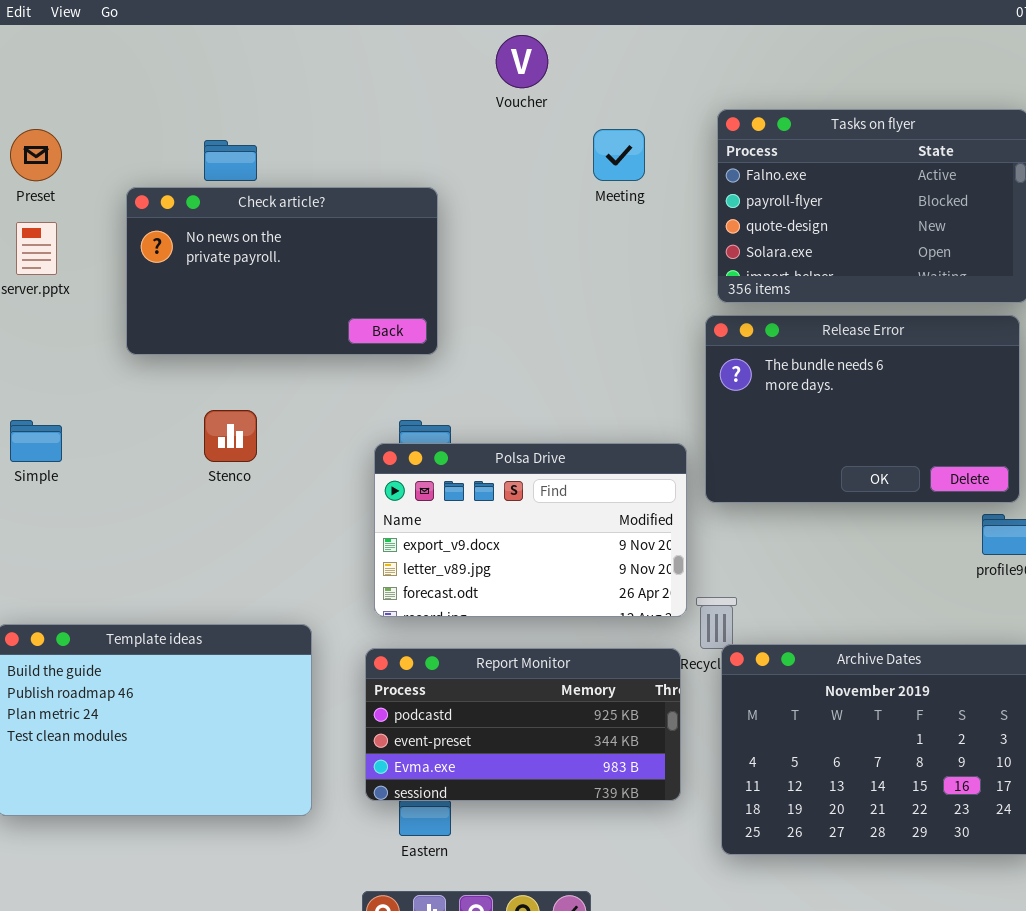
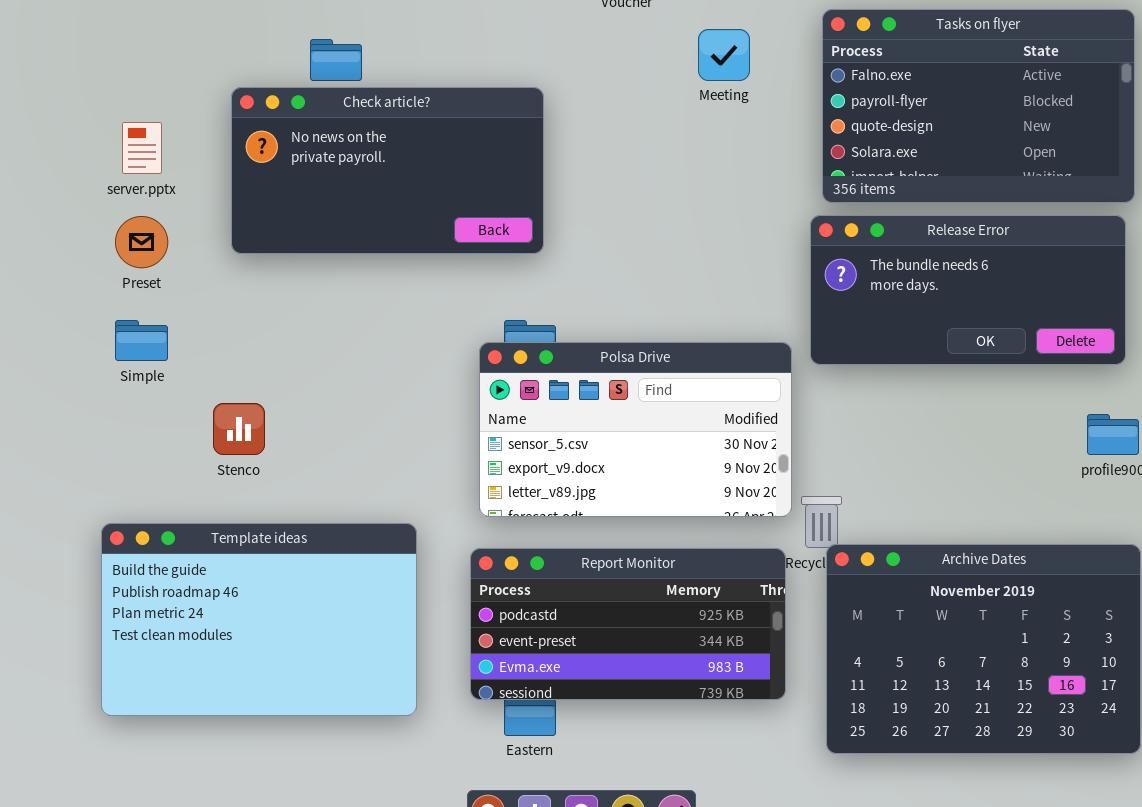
Preset: [10,129,62,181] -> [115,216,168,268], moved
Release Error: [705,315,1020,503] -> [810,215,1126,365], resized
Stenco: [204,410,257,462] -> [213,403,265,455], moved
Polsa Drive: [374,443,687,617] -> [479,342,792,517], scrolled up 1 row

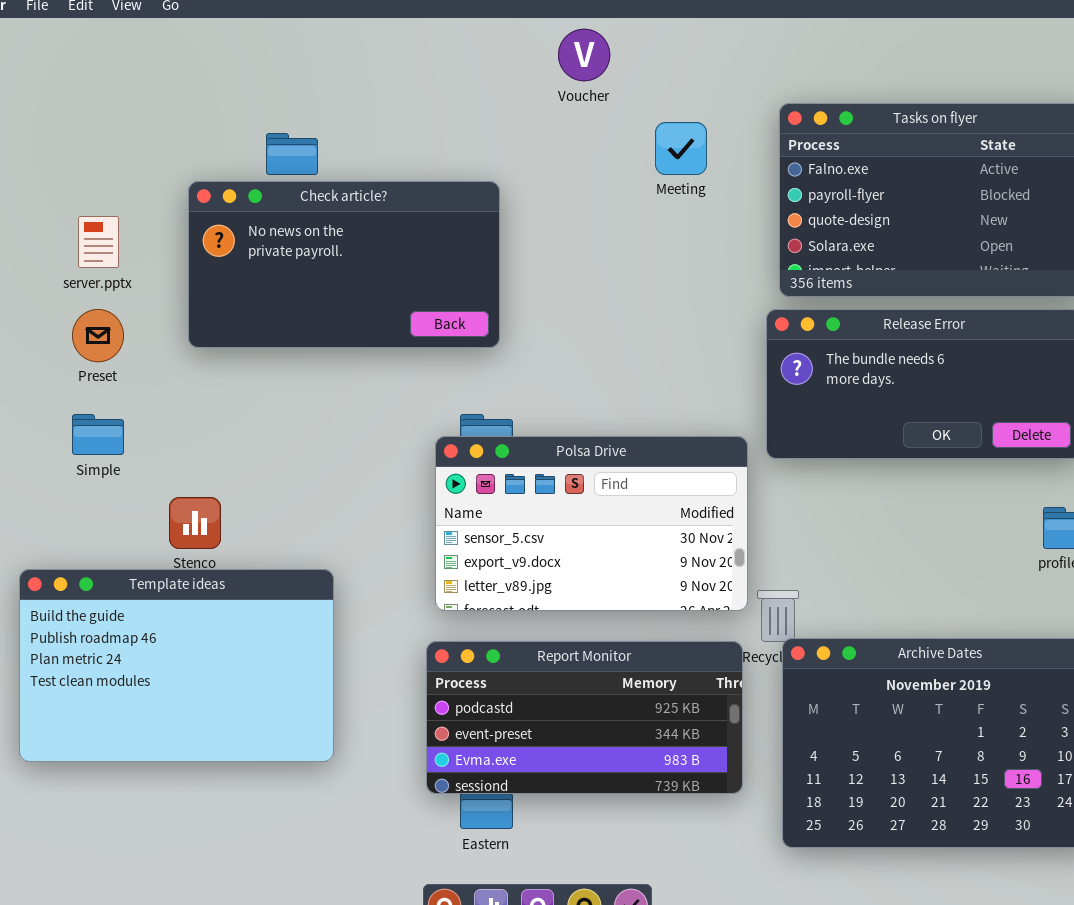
Template ideas: [101,523,417,716] -> [19,569,334,762], moved

